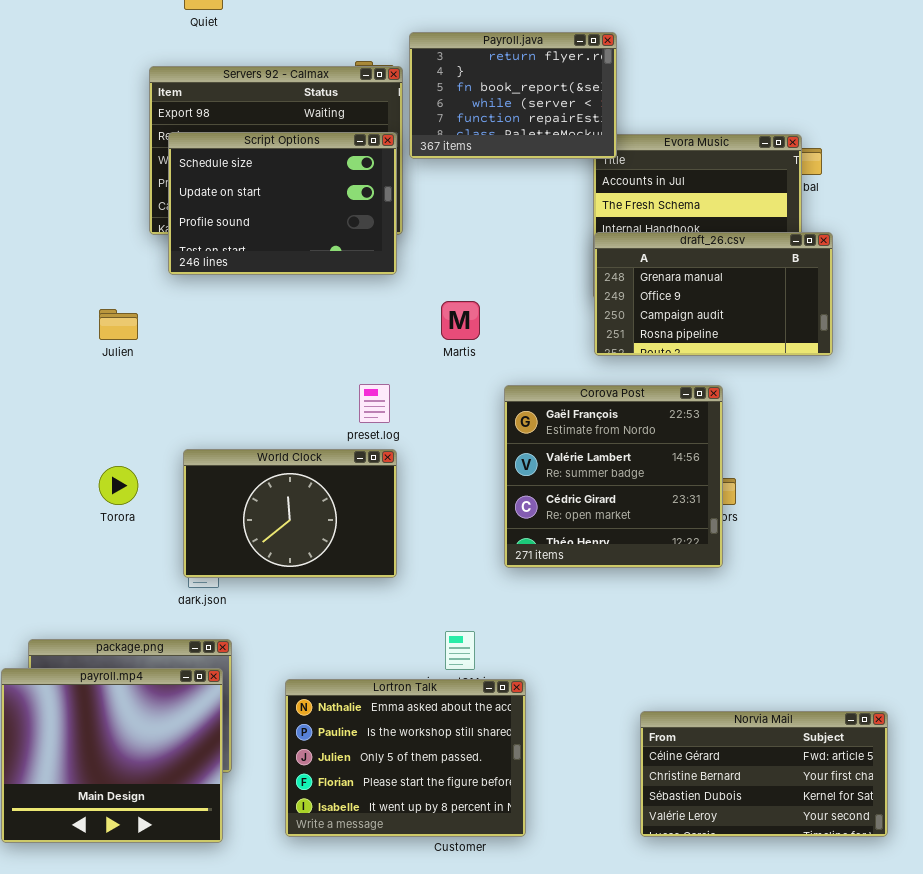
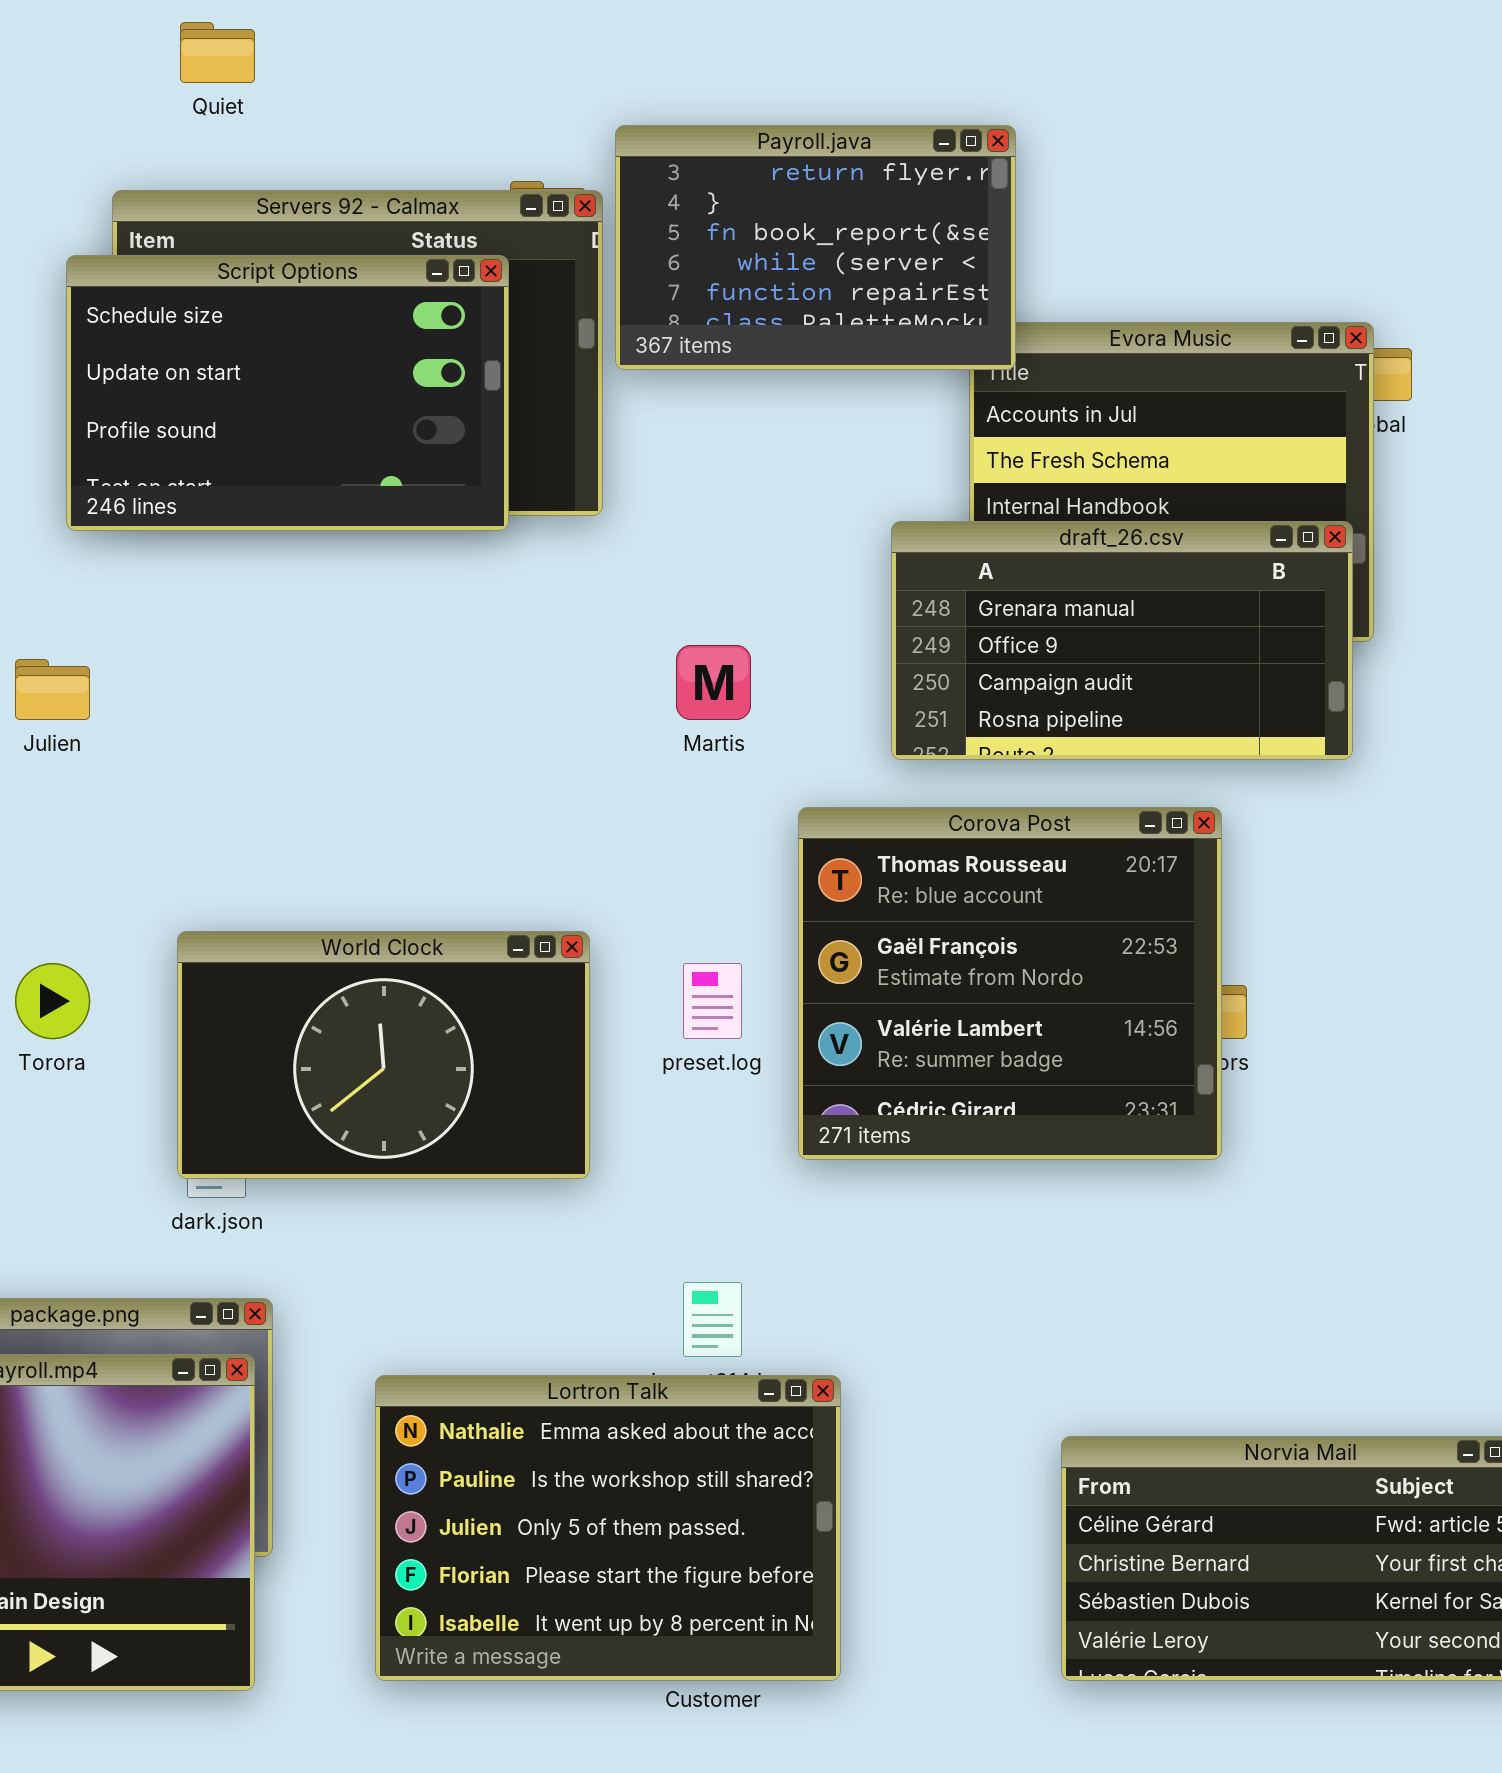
Script Options: [168,132,397,275] -> [66,255,509,531], moved
draft_26.csv: [594,232,833,356] -> [891,521,1353,760], moved
preset.log: [359,384,390,423] -> [683,963,742,1039], moved
Corova Post: [504,385,723,568] -> [798,807,1222,1160], scrolled up 1 row

